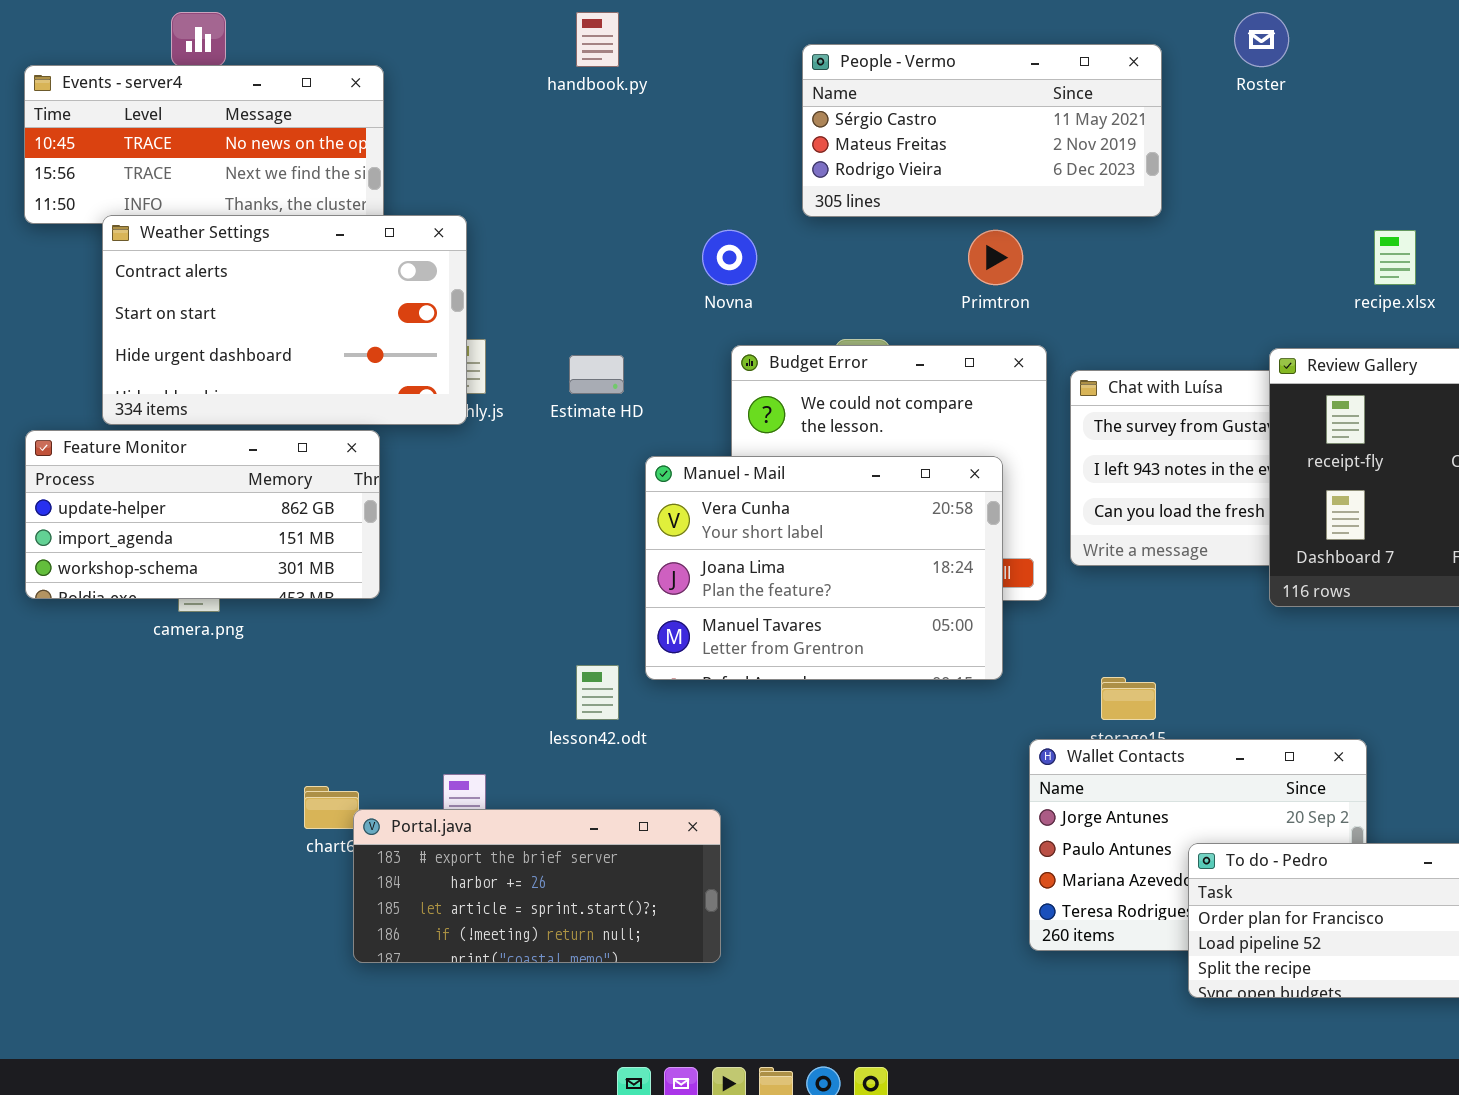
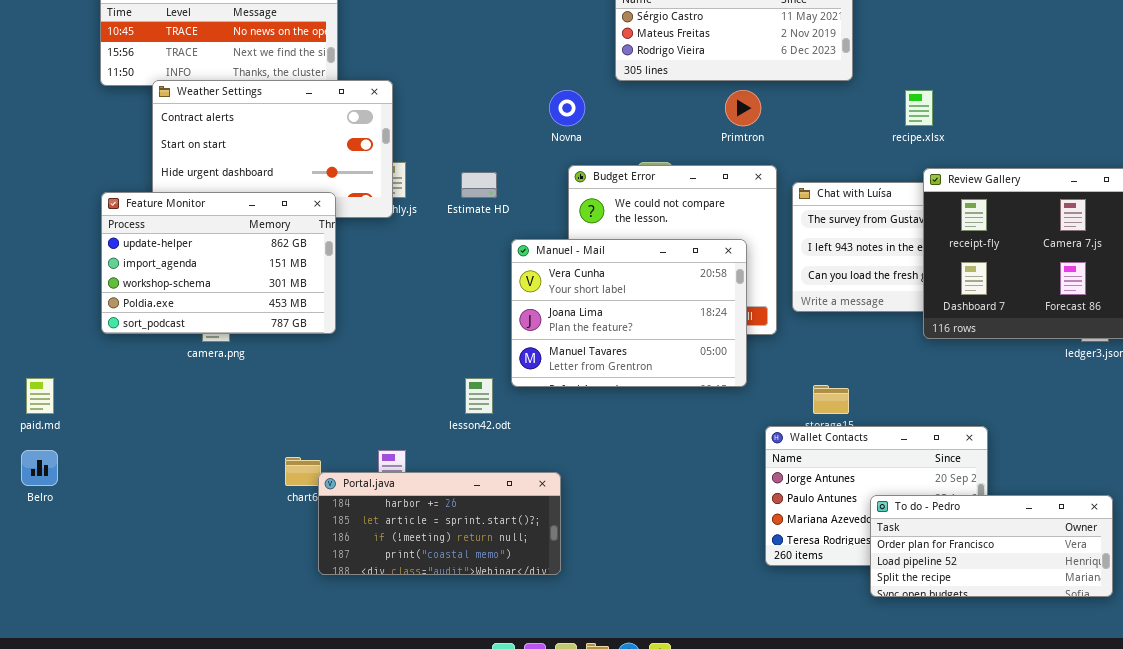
recipe.xlsx: [1374,230,1416,285] -> [905,90,933,126], moved
Feature Monitor: [25,430,380,599] -> [101,192,336,334], resized
Portal.java: [353,809,721,963] -> [318,472,561,575], scrolled down 1 row

